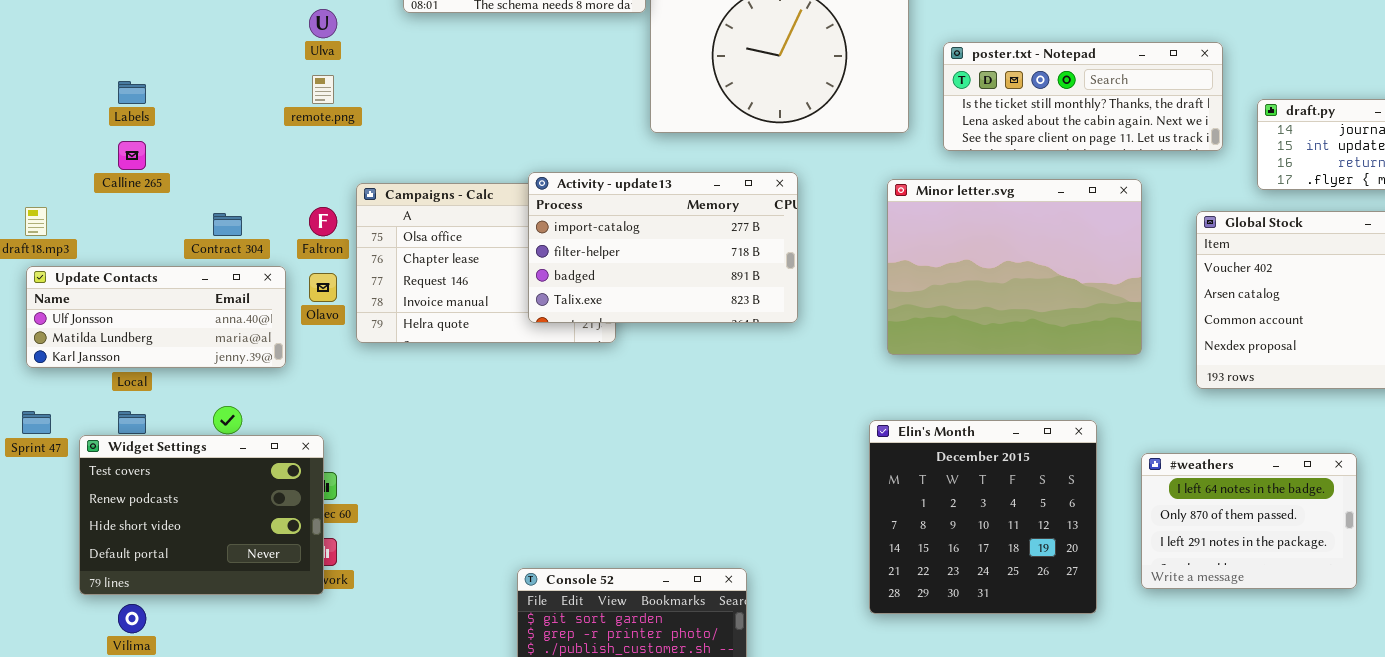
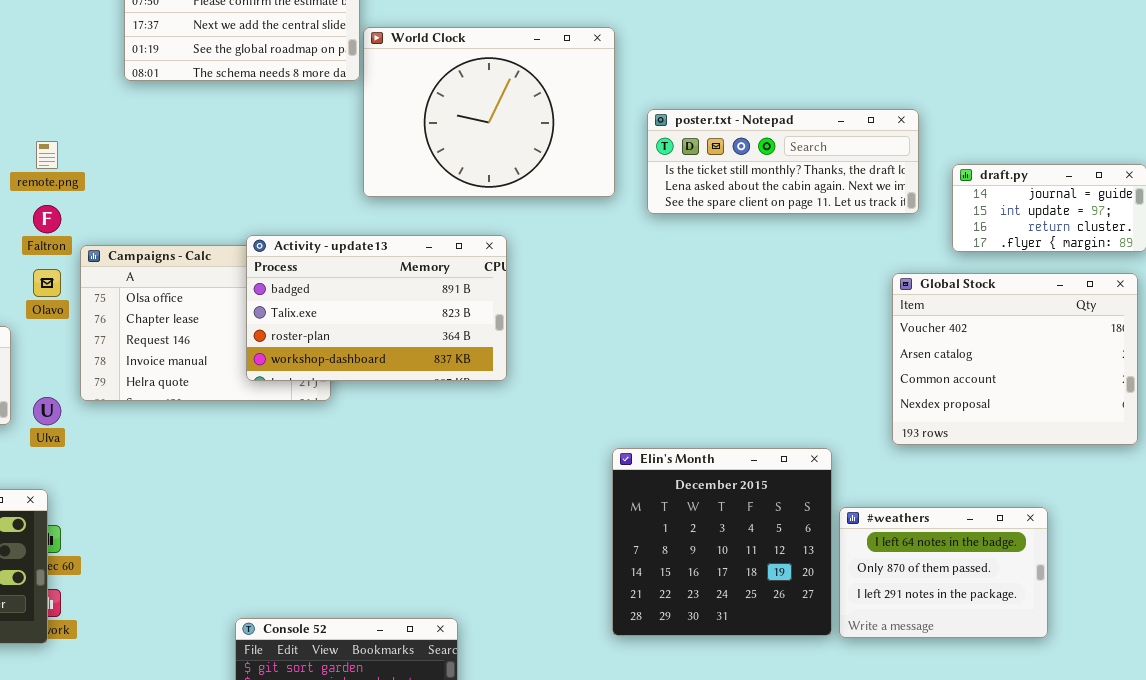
Ulva: [309,9,337,38] -> [33,397,61,425], moved
Activity - update13: [528,172,798,323] -> [246,235,507,381], scrolled down 2 rows
Minor letter.svg: [887,179,1142,355] -> none, closed
Faltron: [309,207,337,236] -> [33,205,61,233], moved
Olavo: [309,273,337,302] -> [33,269,61,297], moved
Elin's Month: [869,420,1097,614] -> [612,448,832,636], moved

